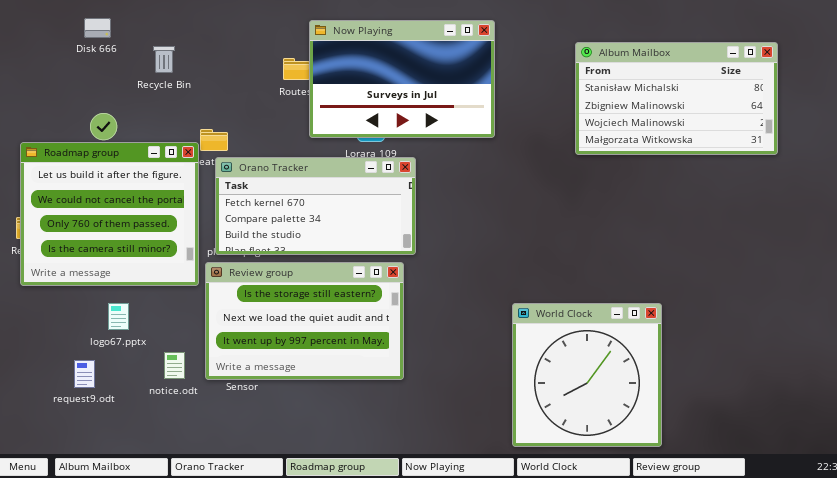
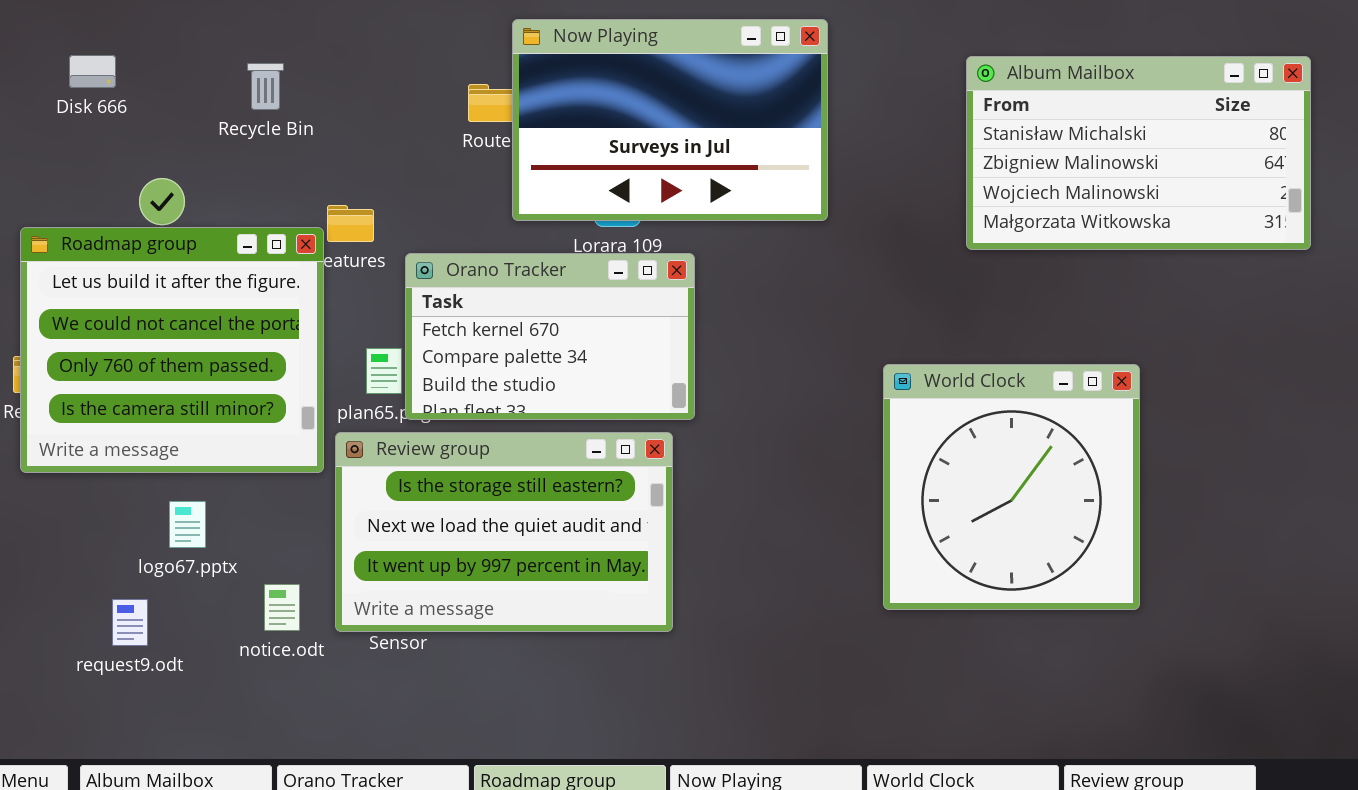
Disk 666: [84,18,111,38] -> [69,55,116,88], moved
Orano Tracker: [215,157,416,255] -> [405,253,695,420], resized
World Clock: [512,303,662,447] -> [883,364,1140,610], moved

